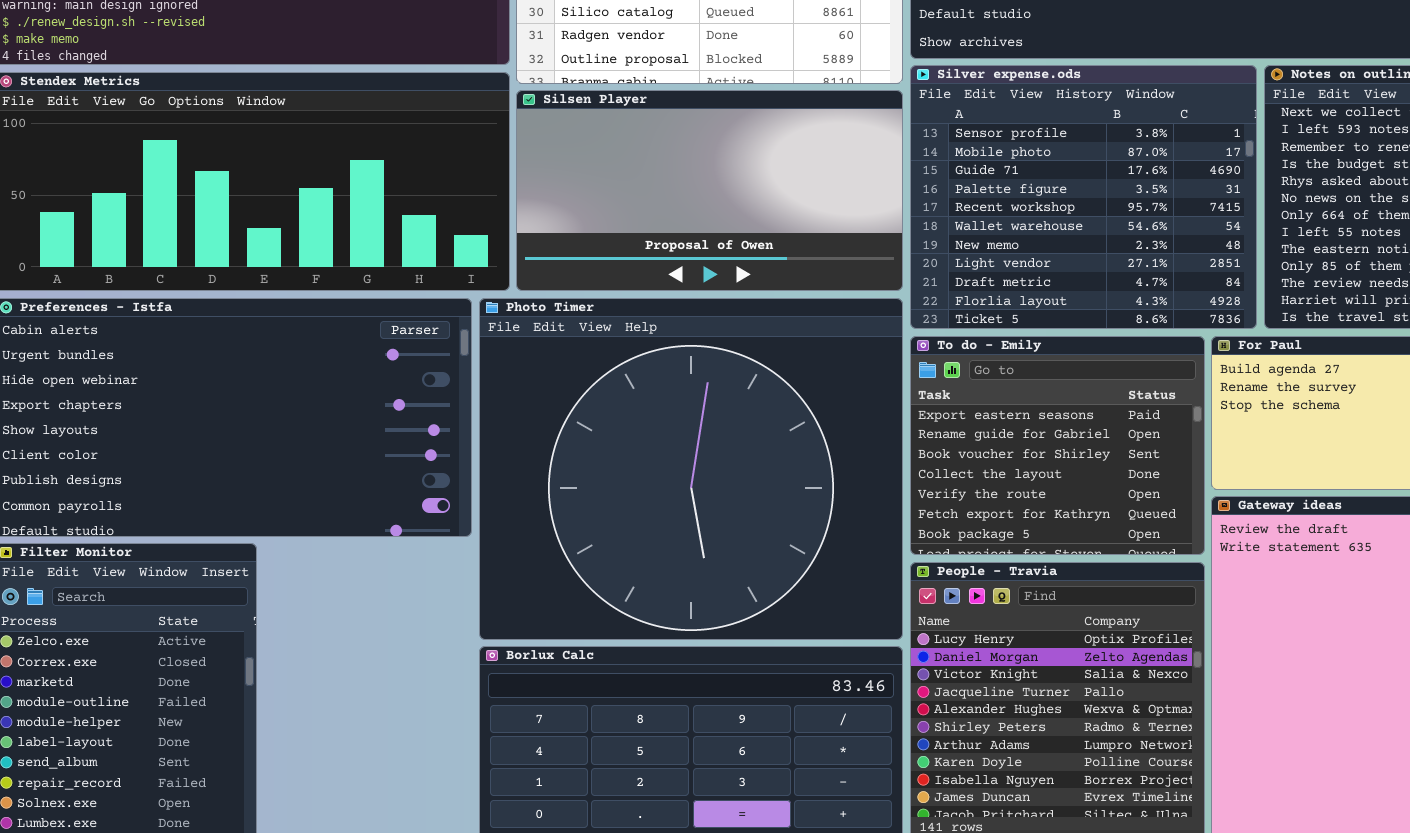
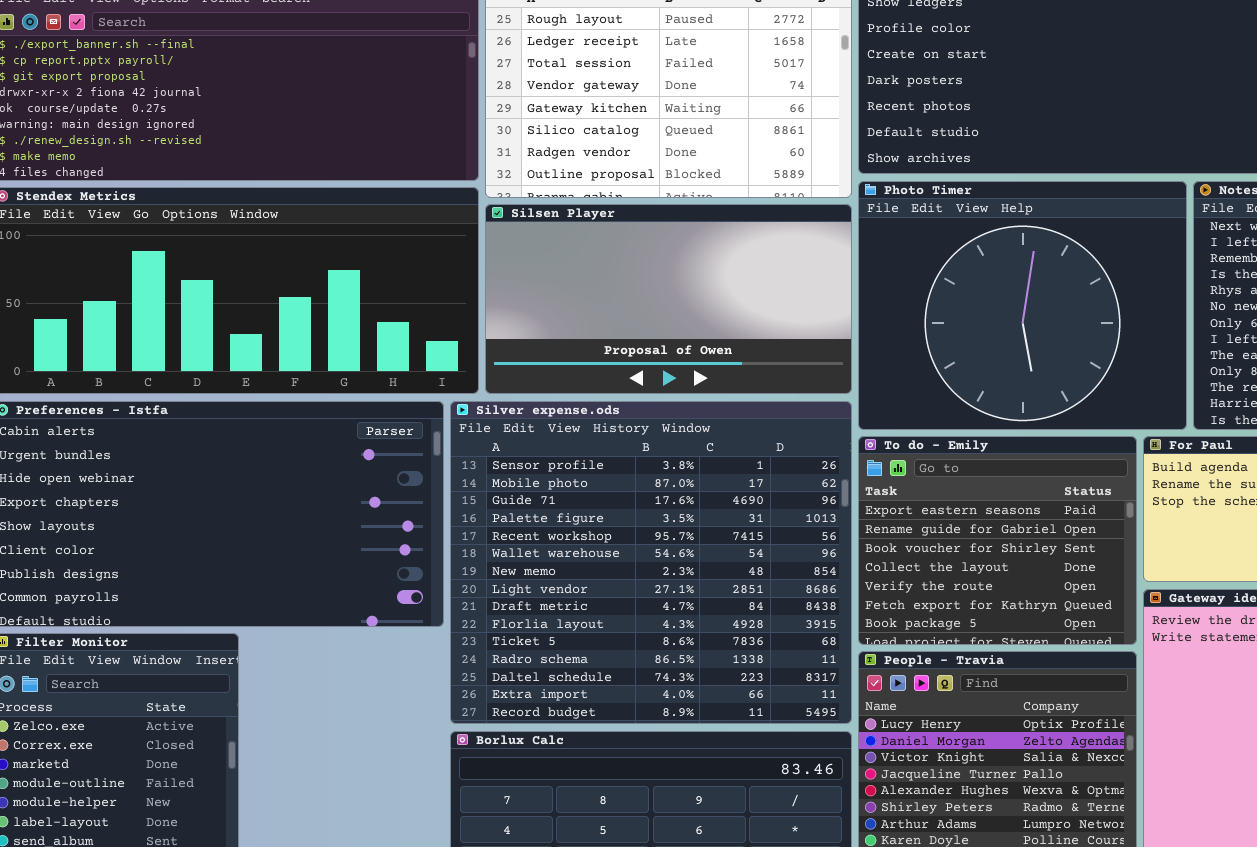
Silver expense.ods: [910,65,1257,329] -> [450,401,852,724], moved, resized
Photo Timer: [479,298,903,640] -> [858,181,1187,430], moved, resized

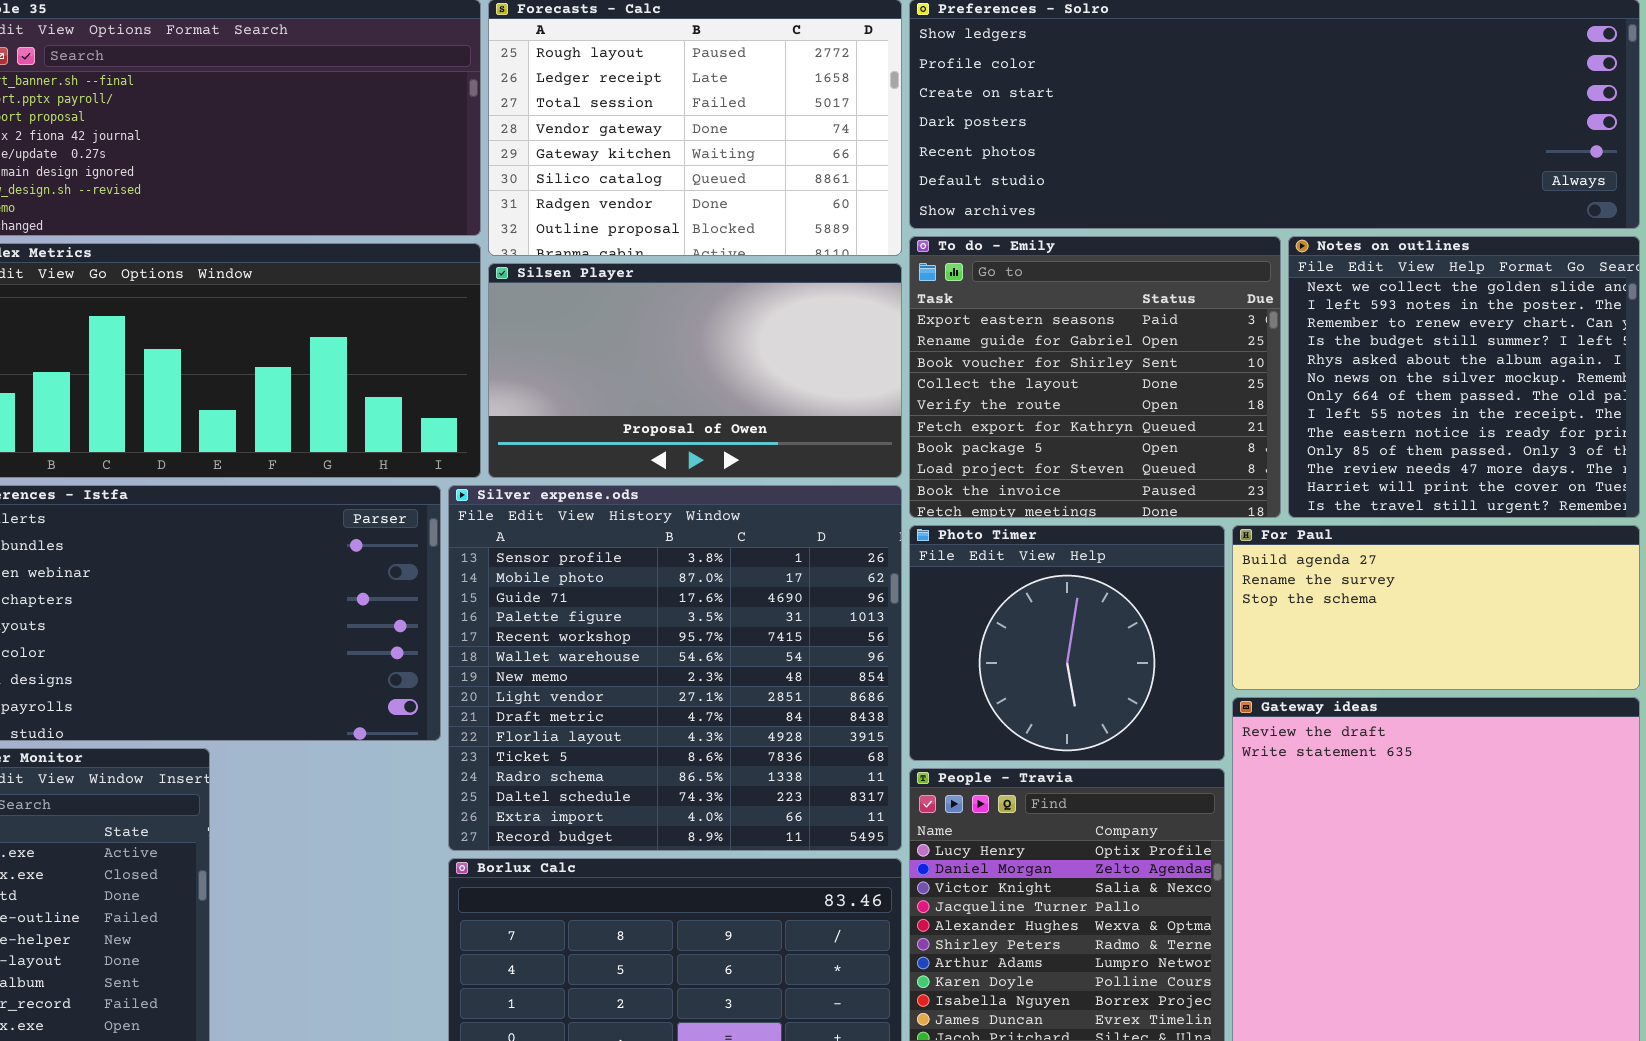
Photo Timer: [858,181,1187,430] -> [909,525,1225,761], moved, resized
To do - Emily: [858,436,1137,645] -> [909,236,1281,518], moved, resized

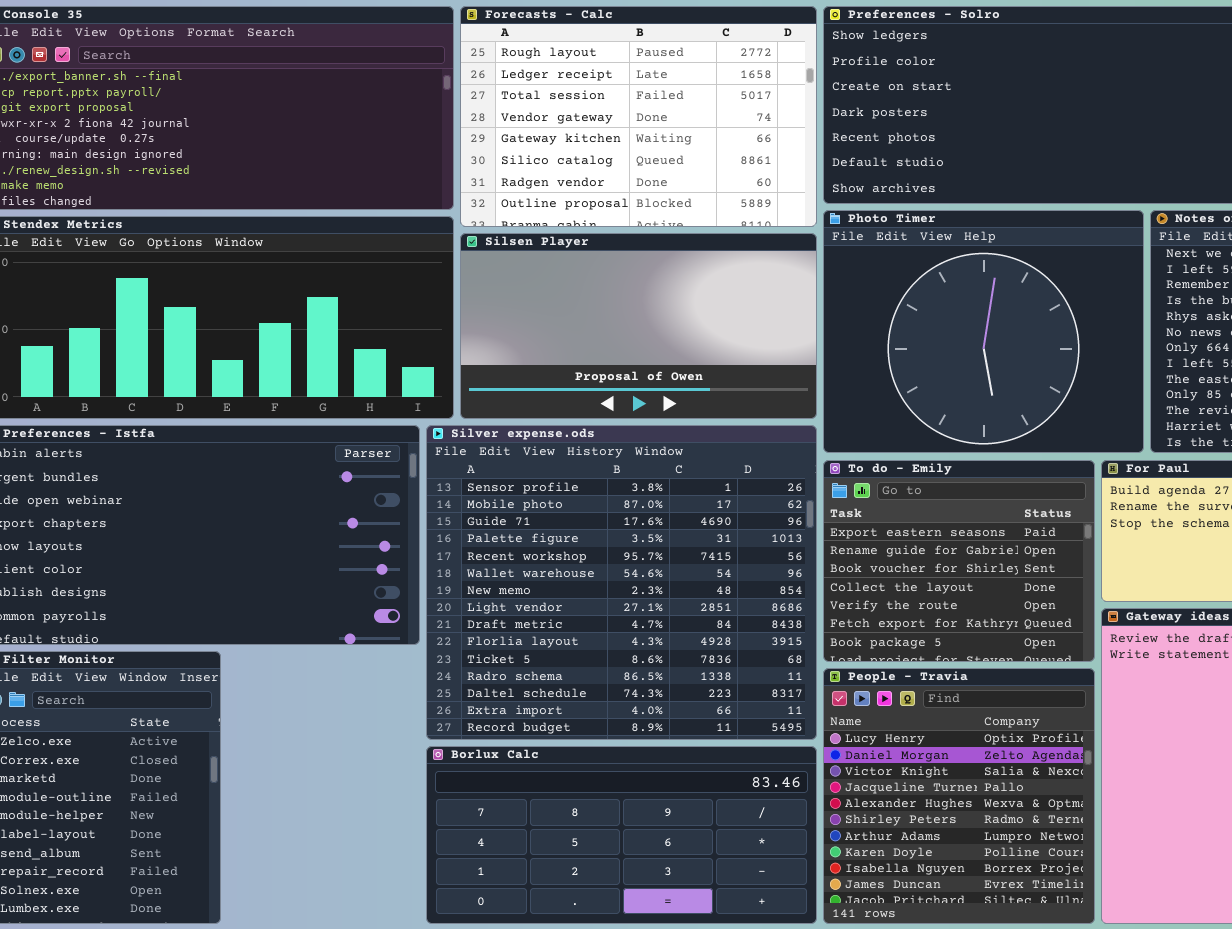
To do - Emily: [909,236,1281,518] -> [823,460,1095,662], moved, resized
Photo Timer: [909,525,1225,761] -> [823,210,1144,453], moved, resized

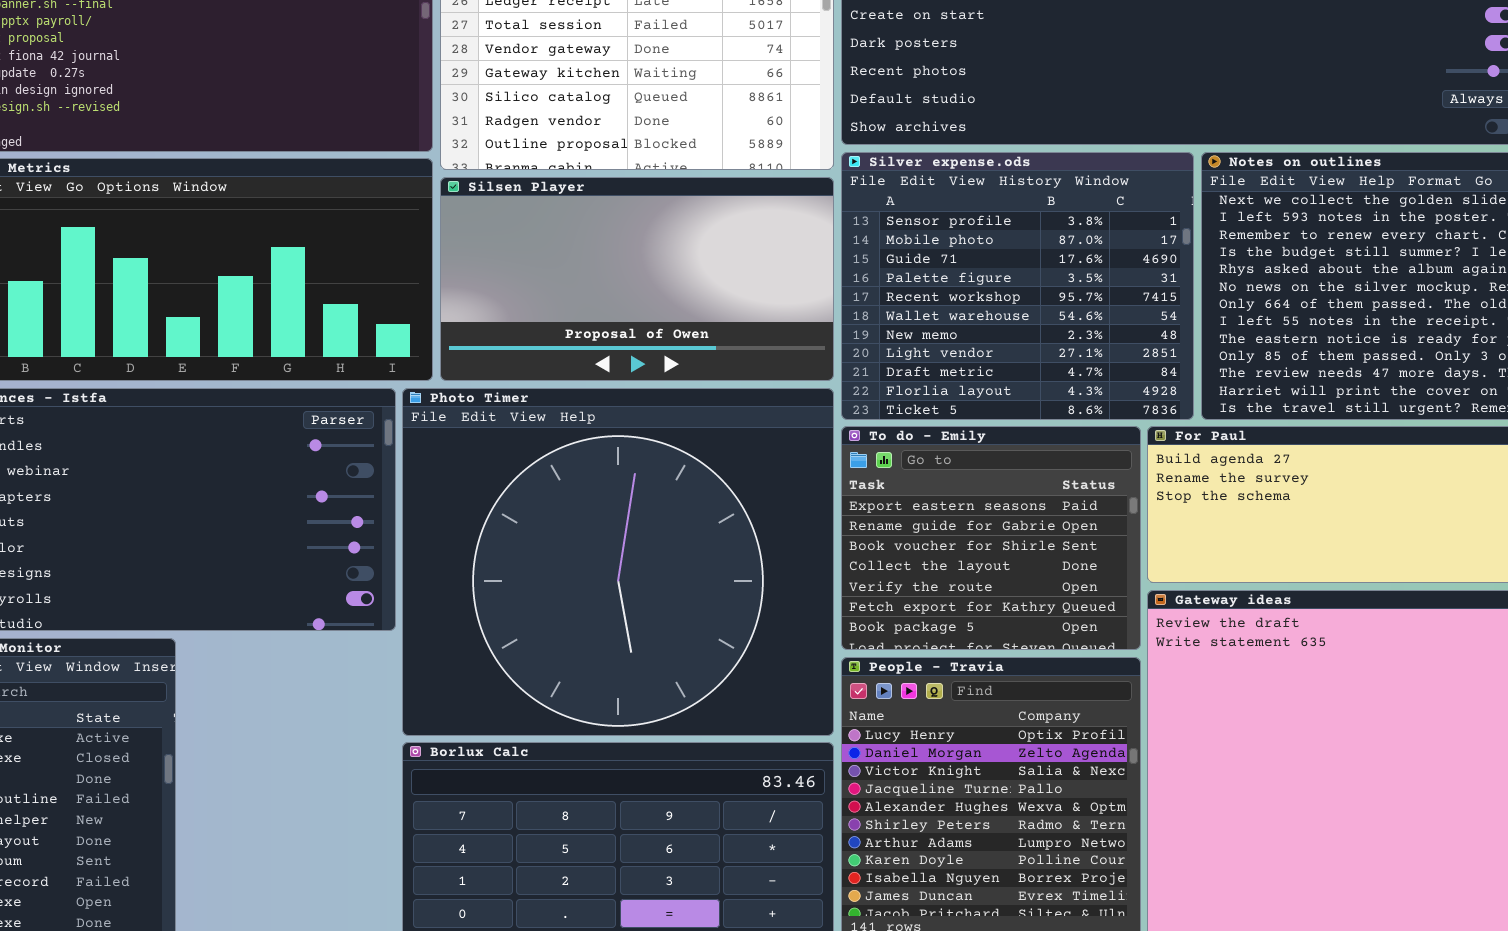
Photo Timer: [823,210,1144,453] -> [402,388,834,736], moved, resized
Silver expense.ods: [426,425,817,740] -> [841,152,1194,420], moved, resized

